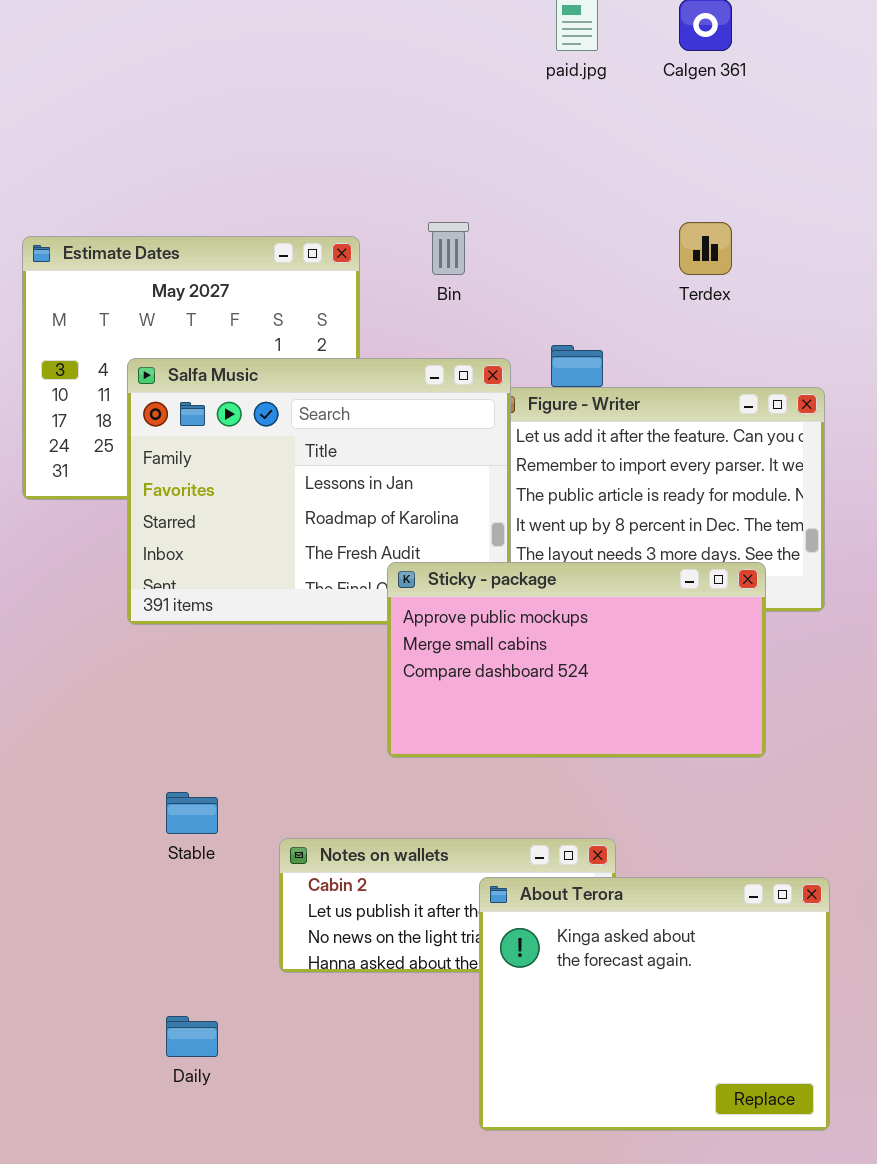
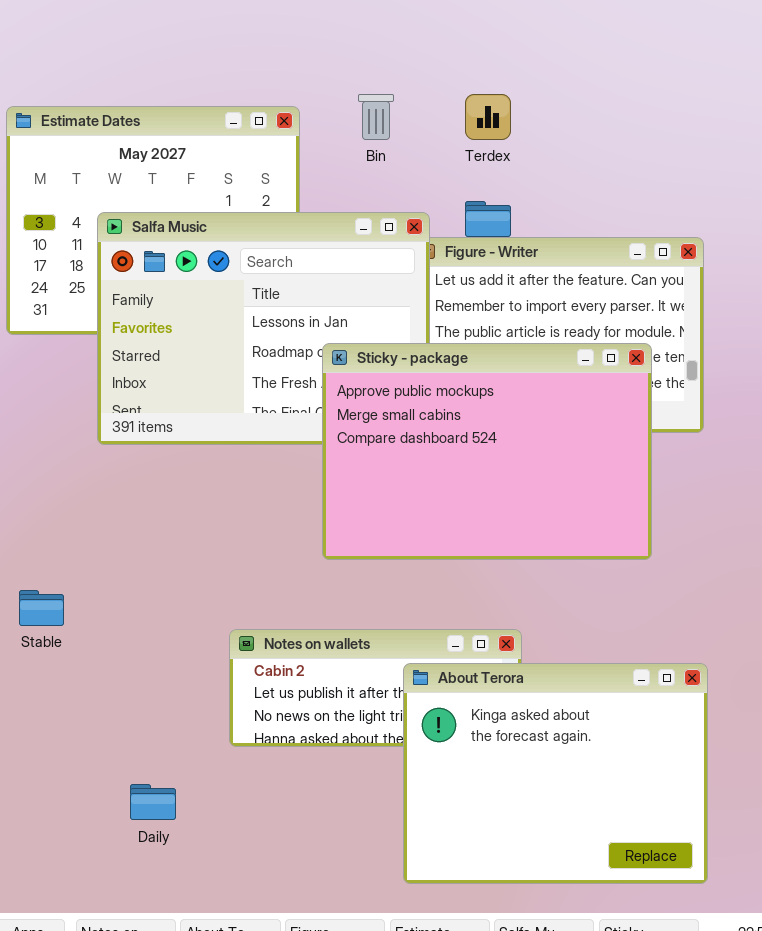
Terdex: [679,222,732,275] -> [465,94,511,140], moved
Sticky - package: [387,562,766,758] -> [322,343,652,560], resized
Stable: [166,792,218,834] -> [19,590,64,626], moved

